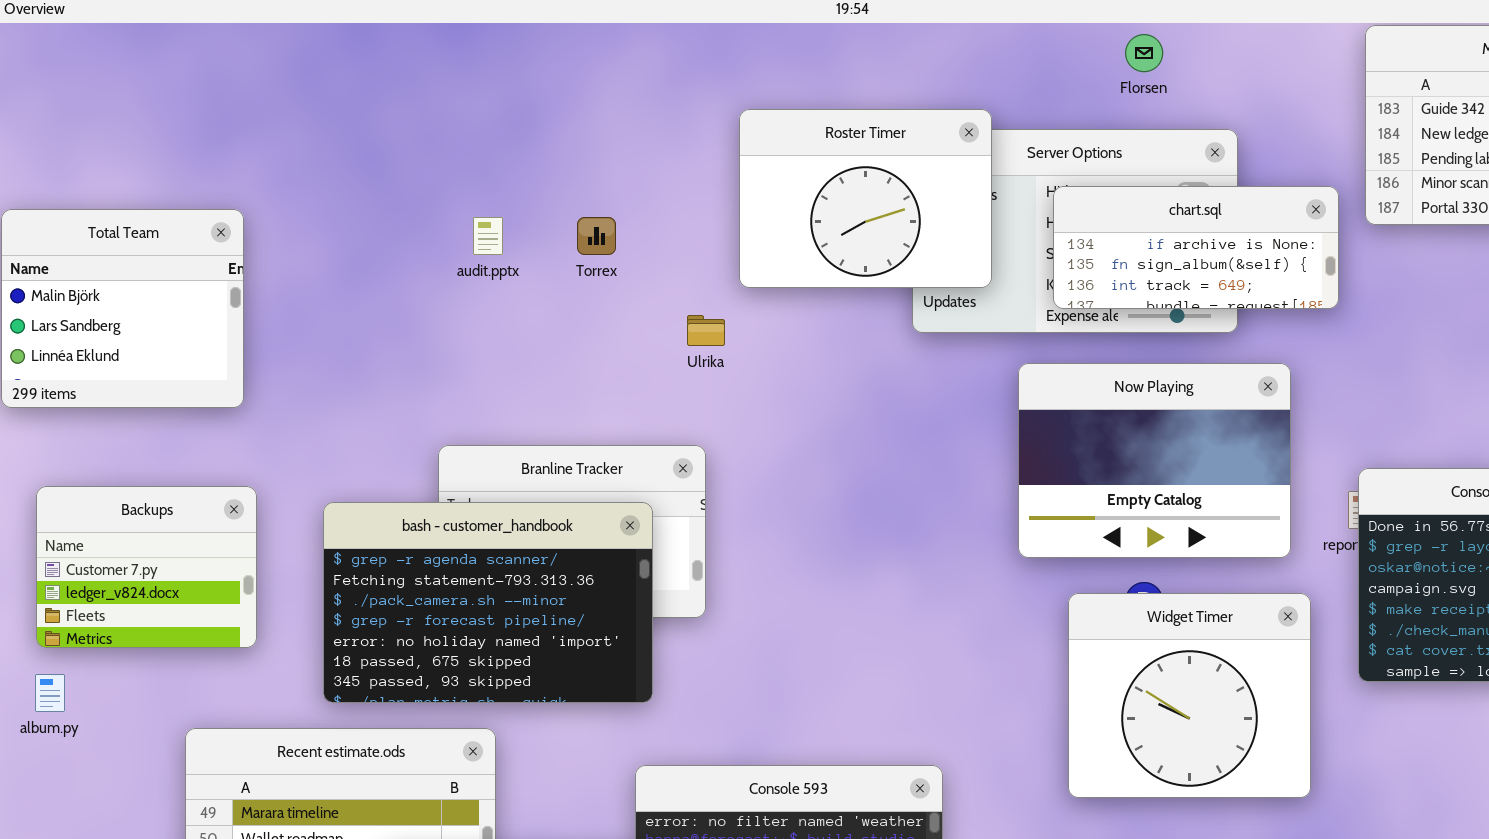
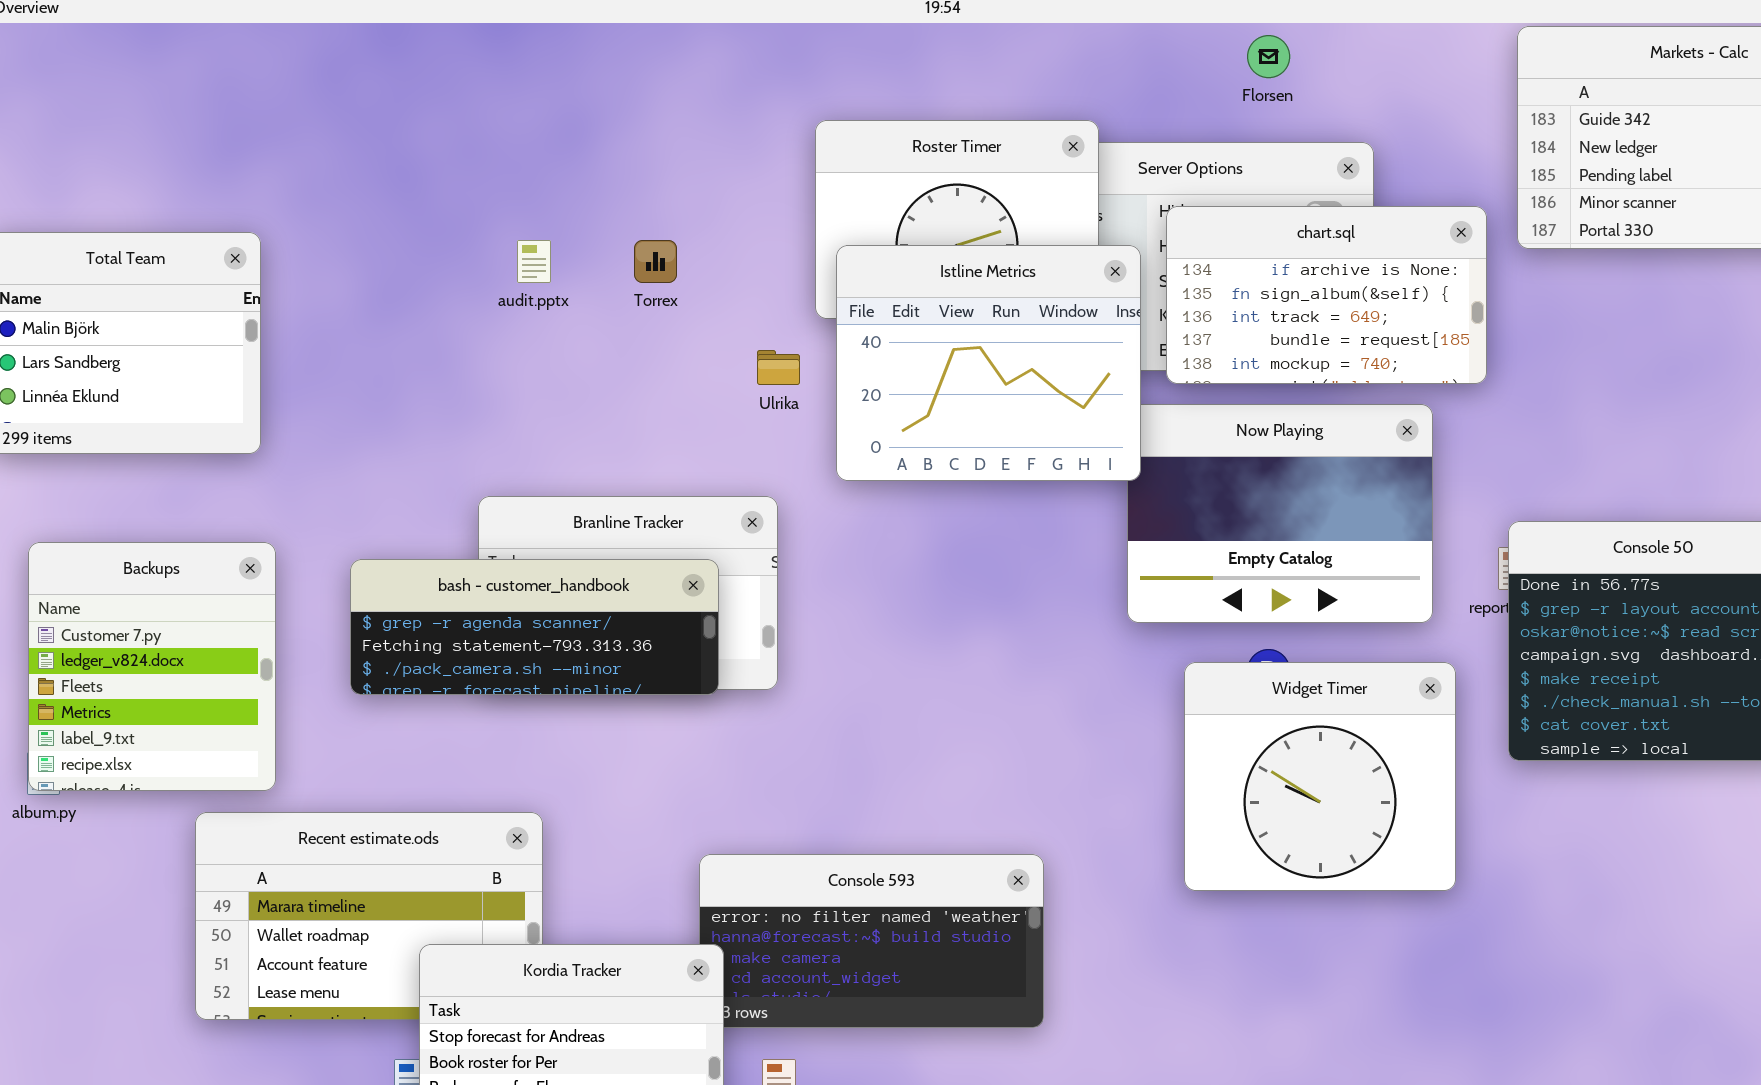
chart.sql: [1053,186,1339,309] -> [1166,206,1487,384], resized
Istline Metrics: none -> [836,245,1141,481], opened
Backups: [36,486,257,648] -> [28,542,276,791], resized
bash - customer_handbook: [323,502,653,703] -> [350,559,719,695], resized

